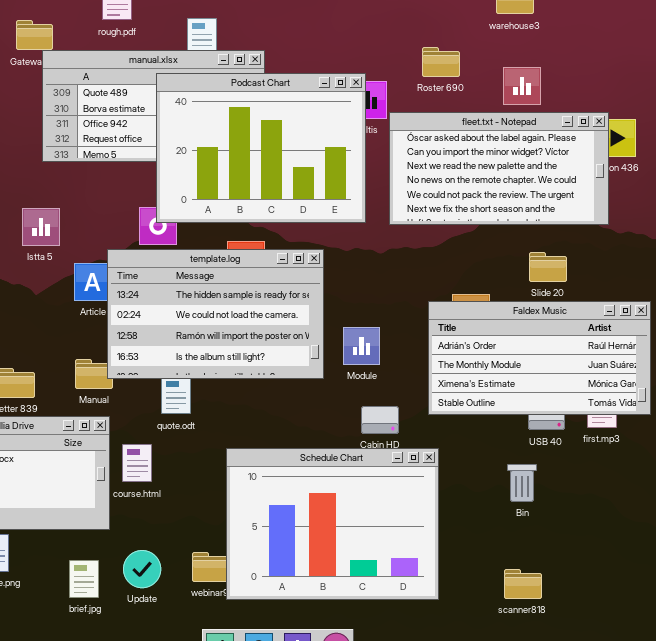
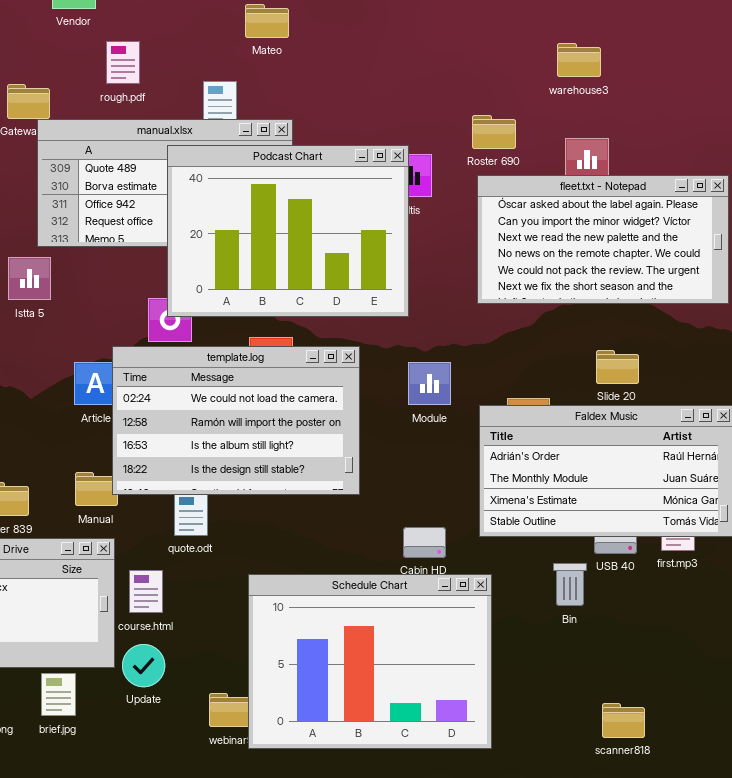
fleet.txt - Notepad: [389,112,609,225] -> [477,175,729,304], moved
Istta 5: [22,208,60,246] -> [8,257,51,300], moved
template.log: [107,249,324,379] -> [112,346,360,495], scrolled down 1 row
Module: [343,327,380,365] -> [408,362,451,405], moved
Bin: [507,464,537,502] -> [553,563,587,606], moved
Update: [123,550,161,588] -> [122,644,165,687], moved
brief.jpg: [69,560,99,598] -> [41,673,76,716], moved
scanner818: [504,569,542,599] -> [602,703,645,738], moved

